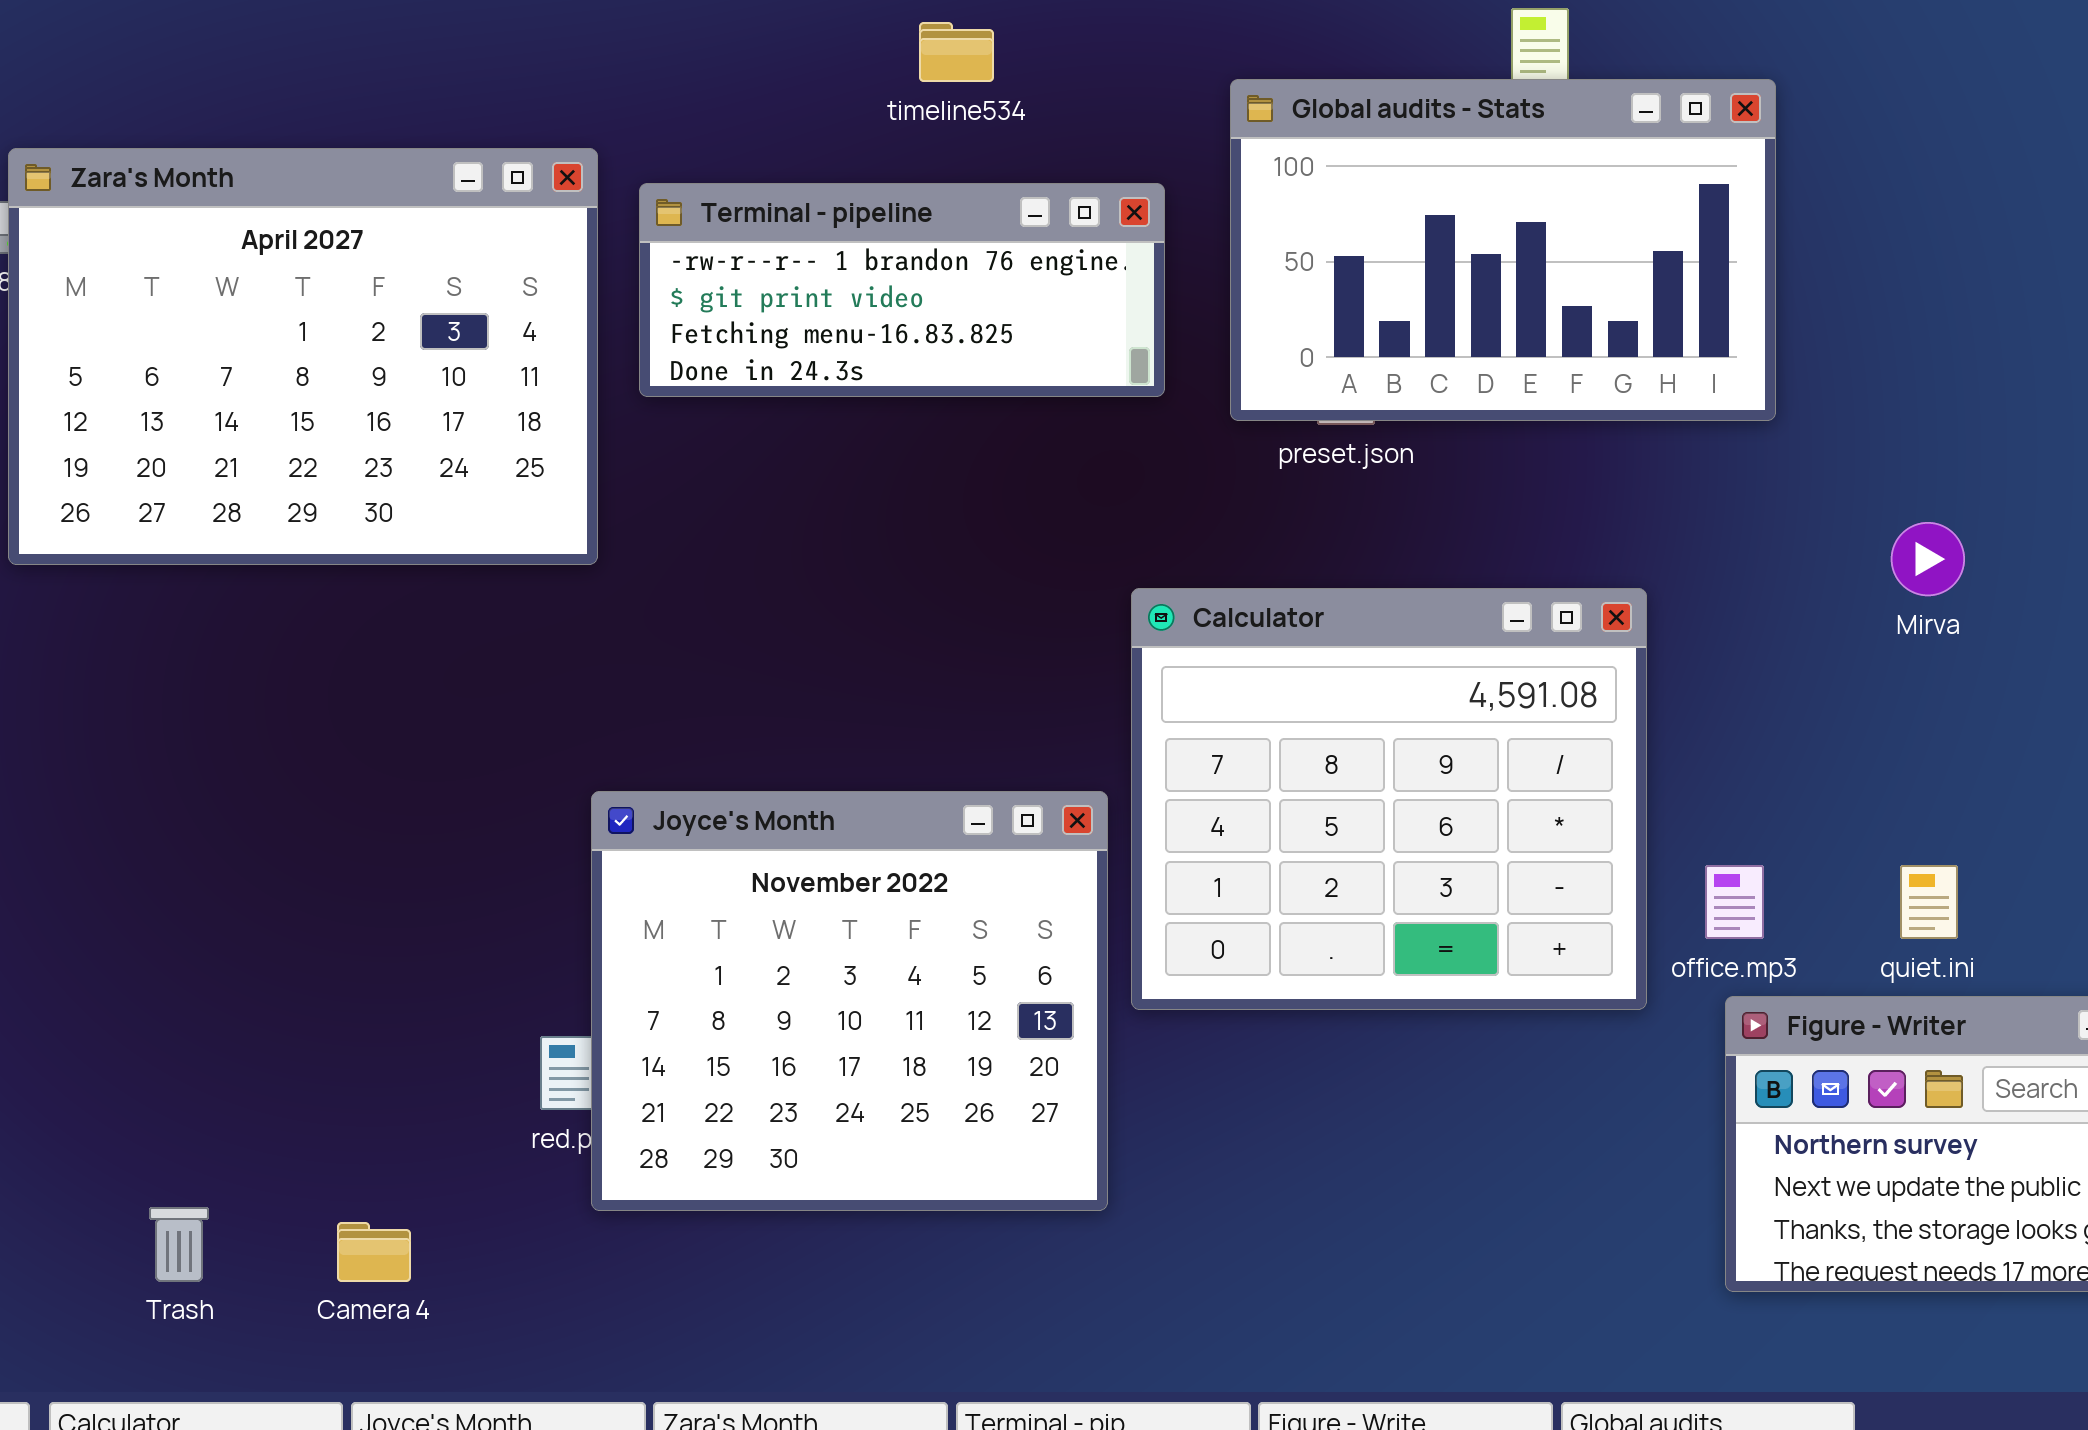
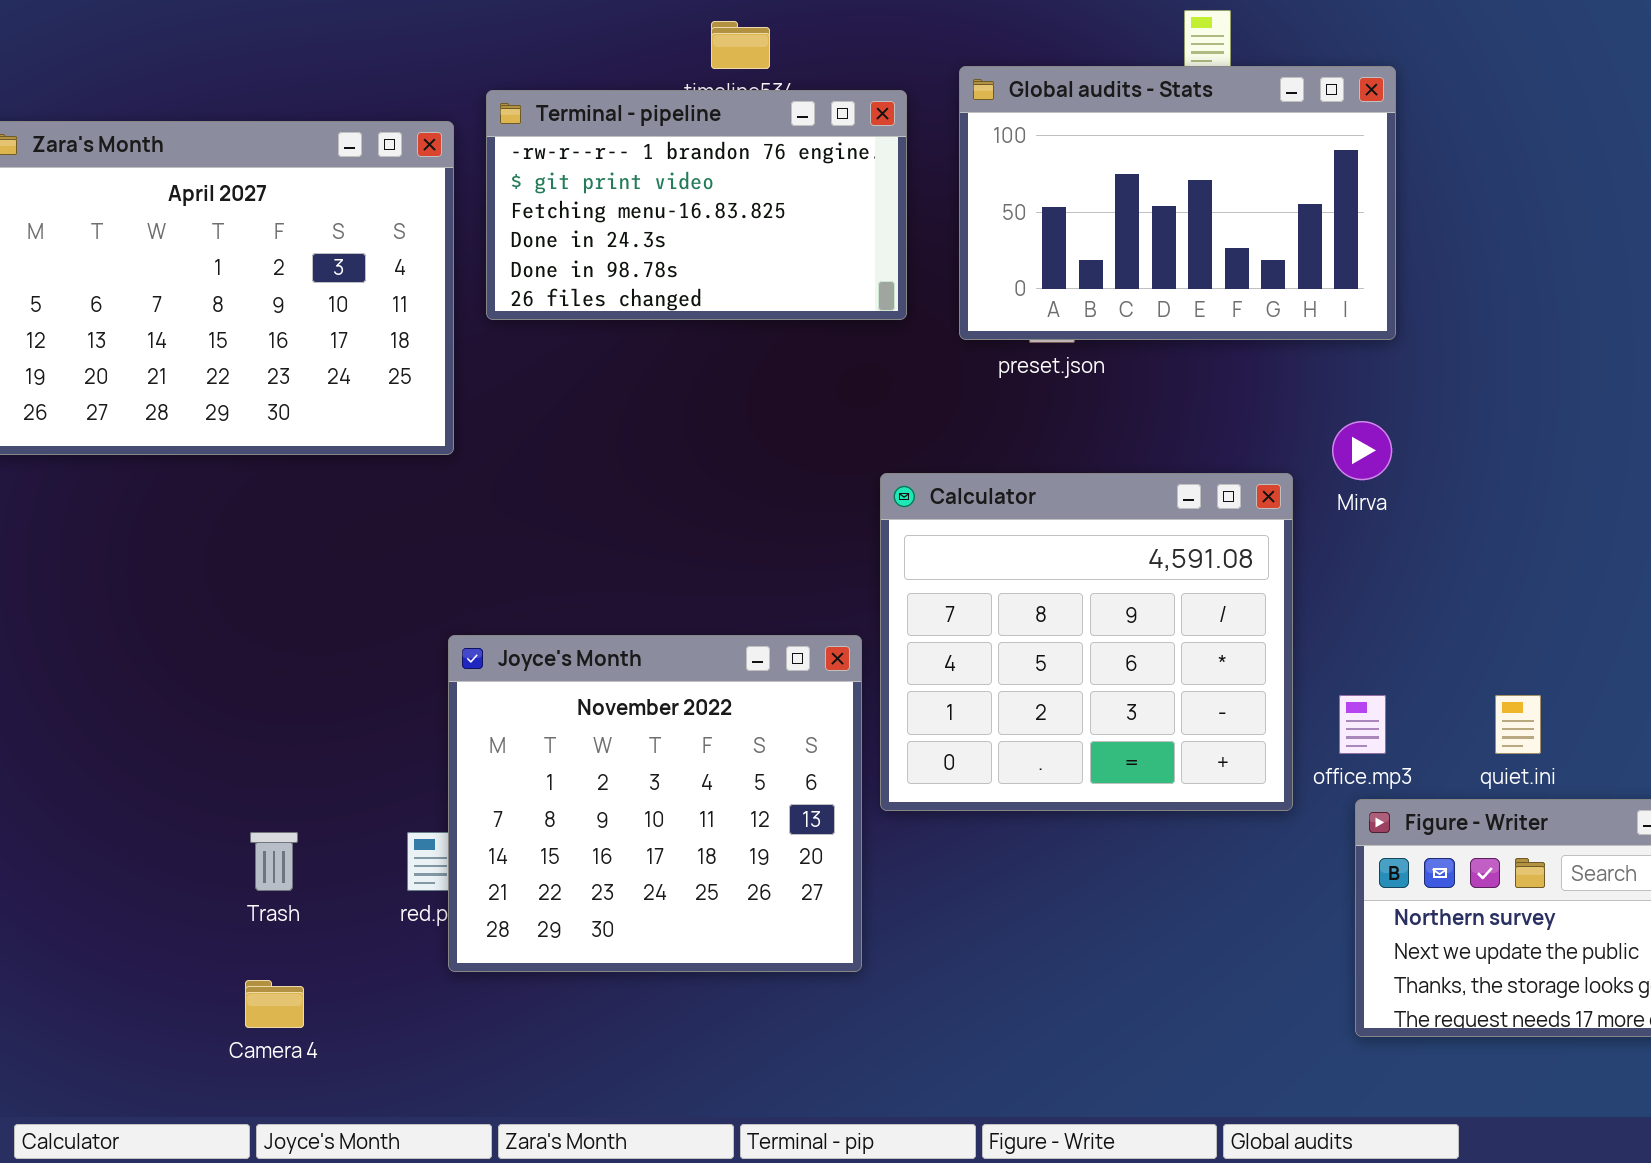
Terminal - pipeline: [639,183,1165,397] -> [486,90,907,320], resized
Mirva: [1891,522,1965,596] -> [1332,421,1392,480], moved
Trash: [149,1207,209,1282] -> [250,832,298,891], moved

